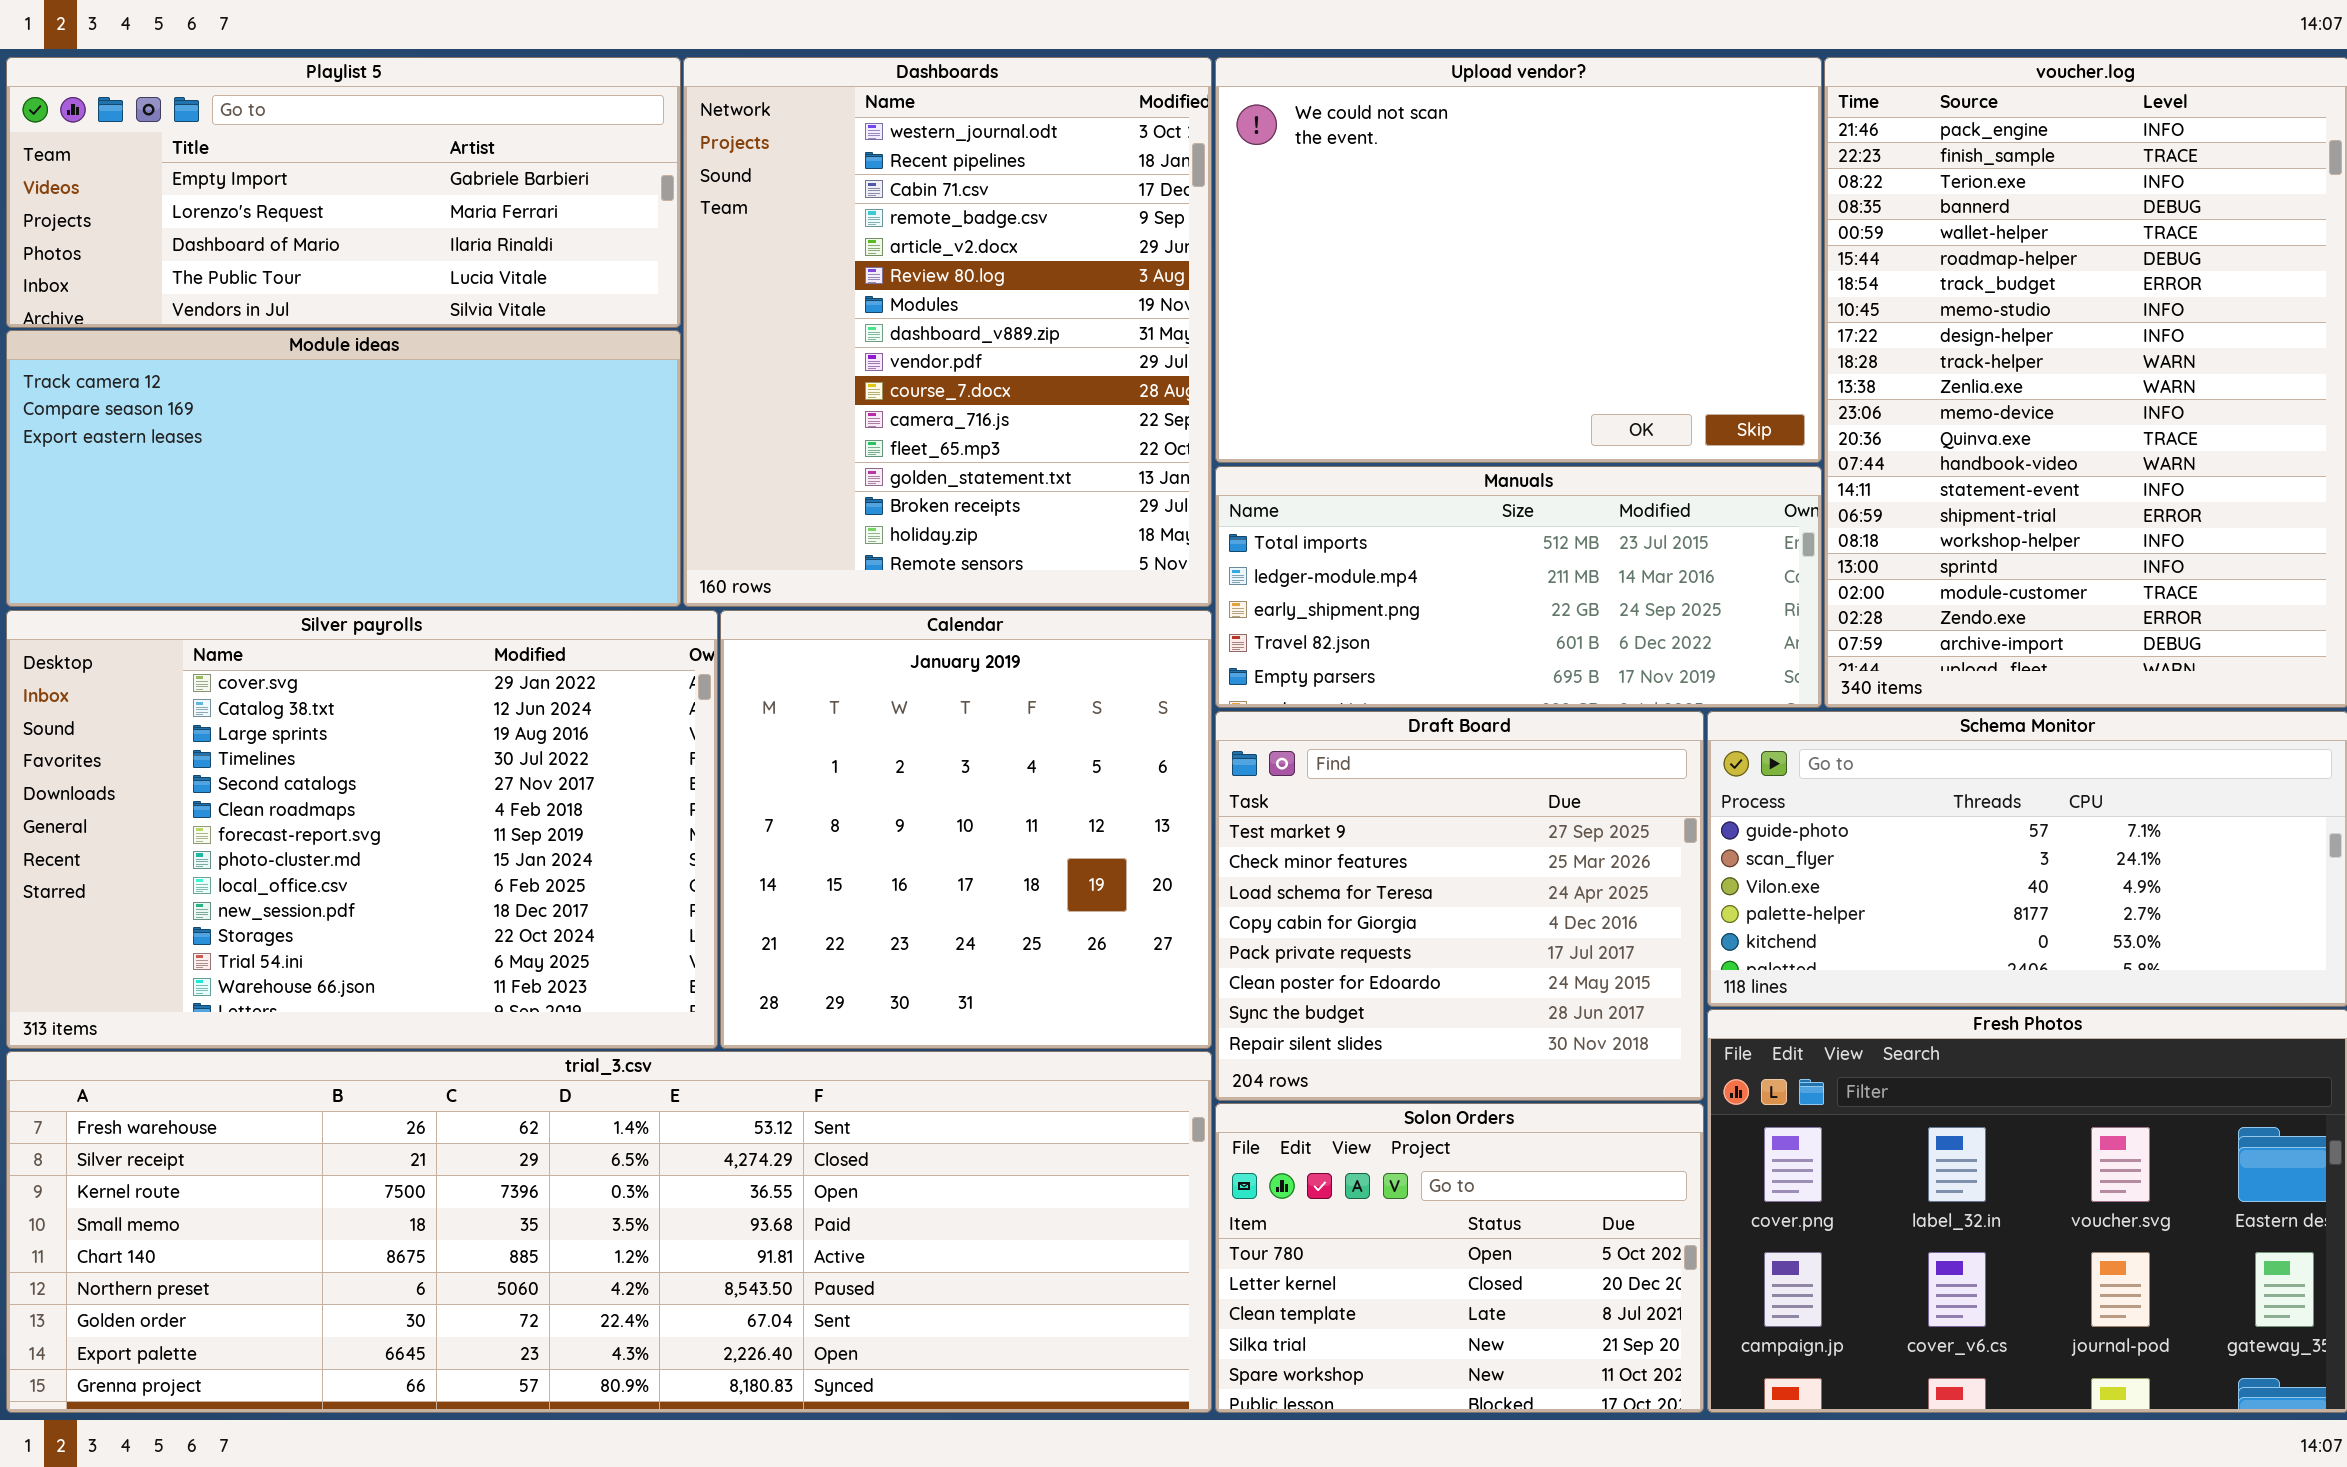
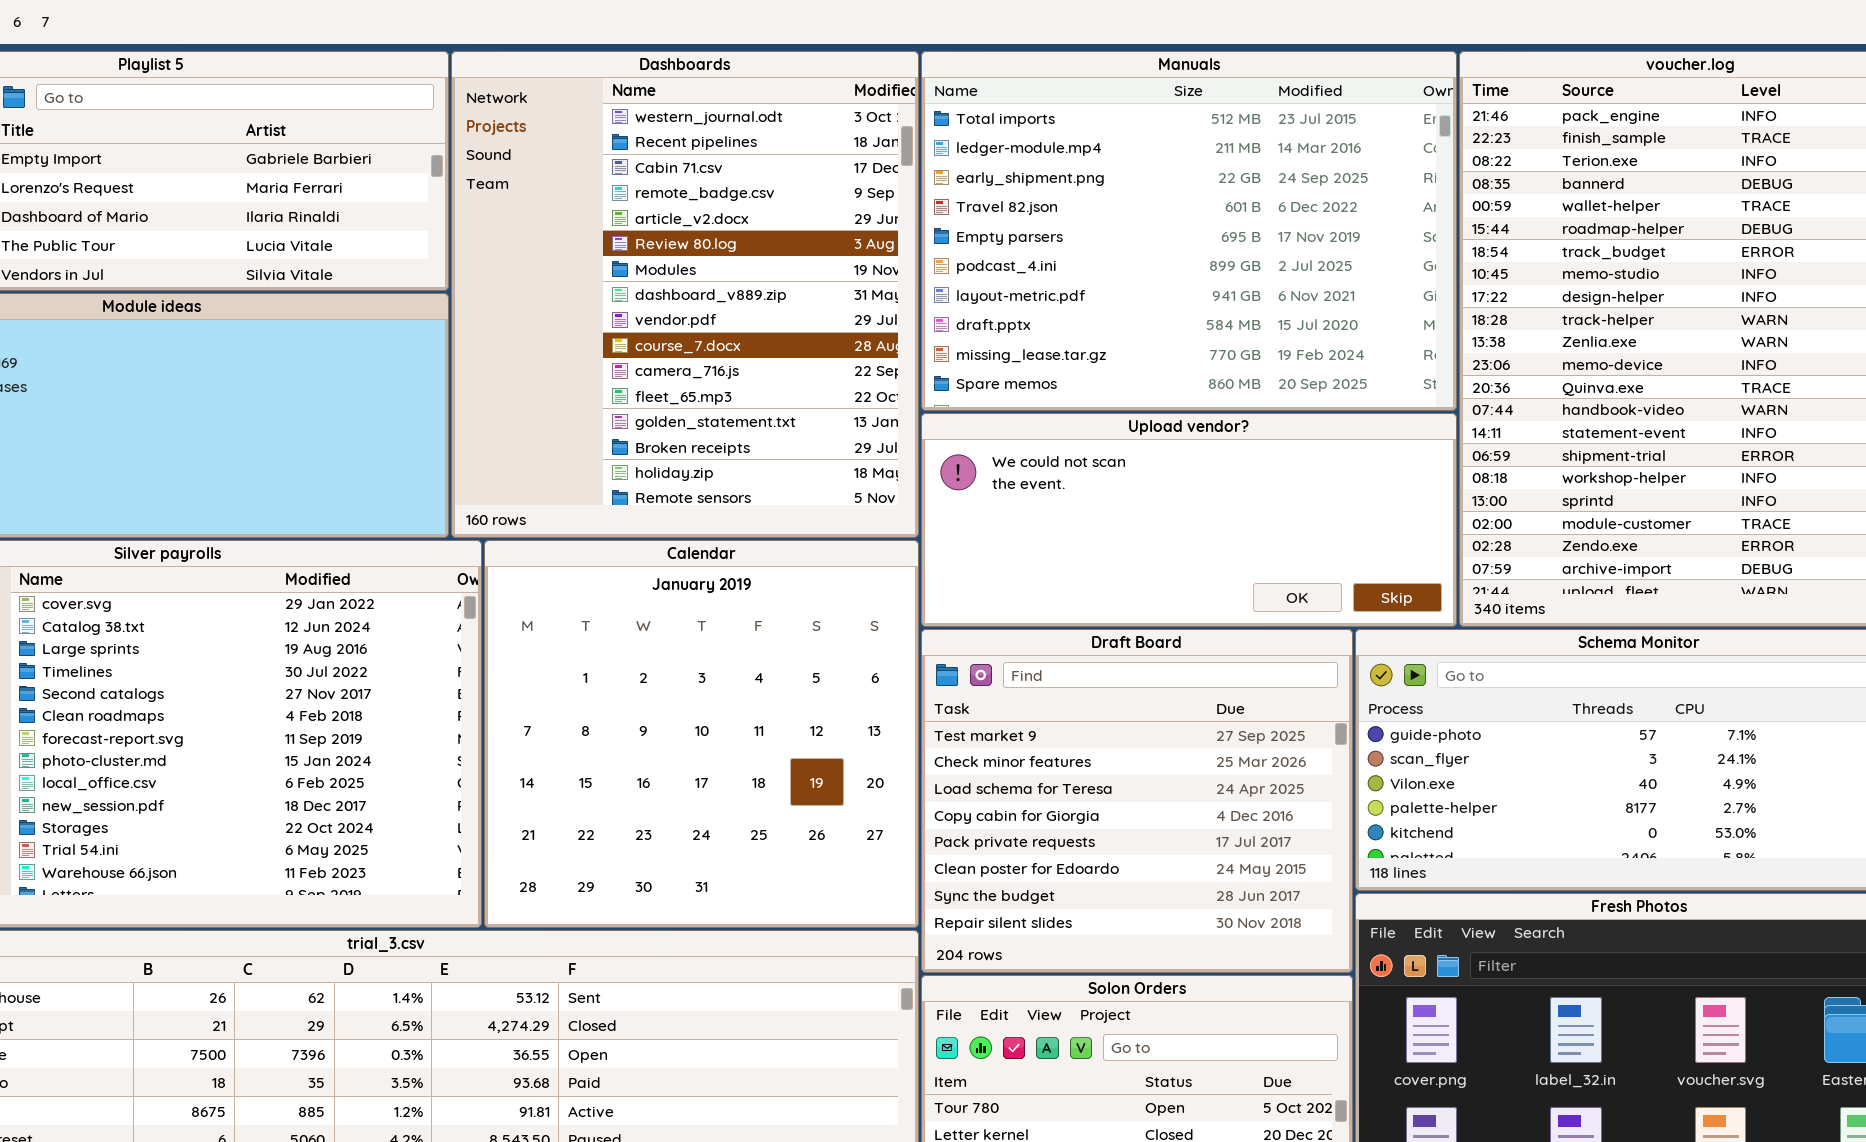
Upload vendor?: [1215,57,1822,463] -> [921,413,1457,627], moved, resized
Manuals: [1215,466,1822,708] -> [921,51,1457,411], moved, resized

